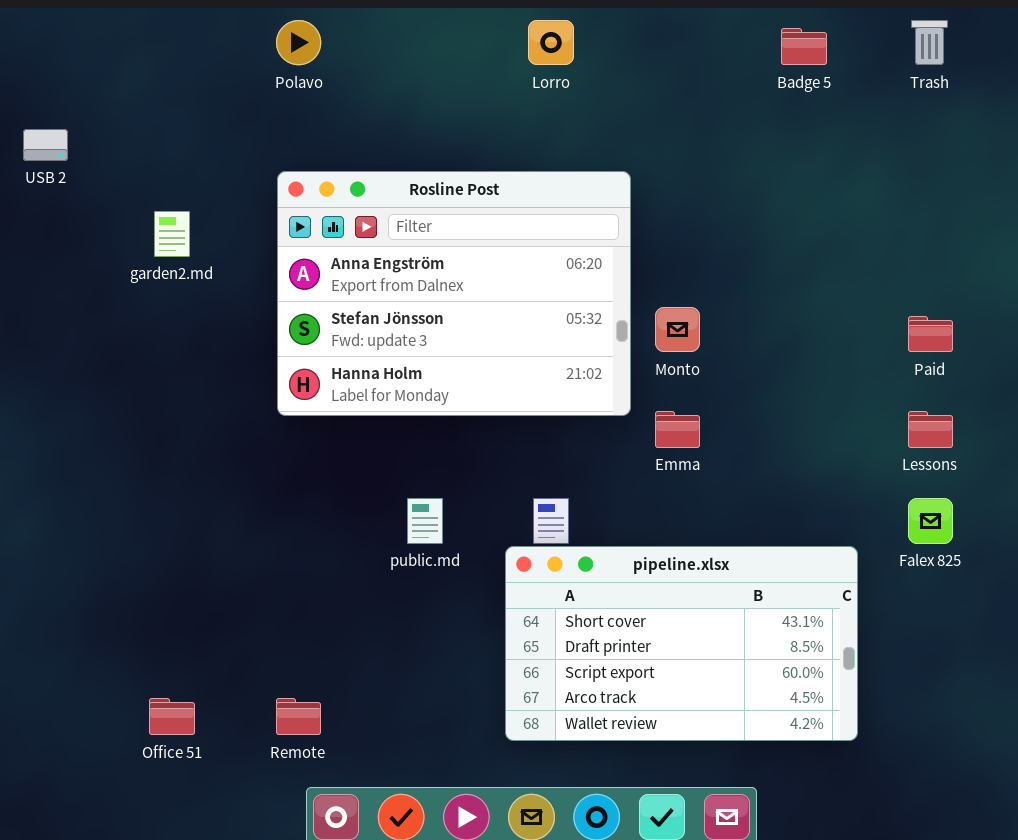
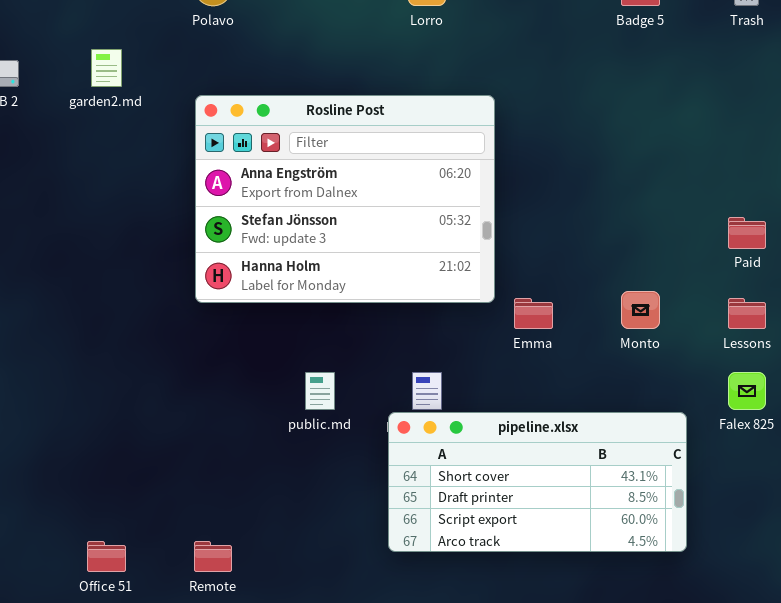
garden2.md: [154,211,190,257] -> [91,49,122,87], moved
Monto: [655,307,700,352] -> [621,291,660,329], moved
pipeline.xlsx: [505,546,858,741] -> [388,412,687,552], resized

